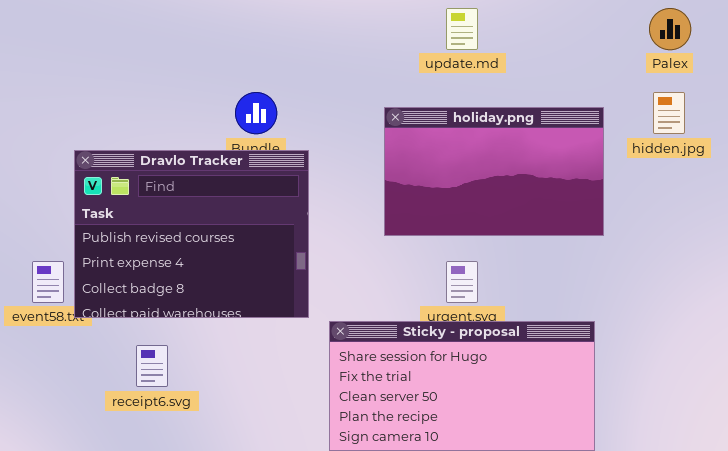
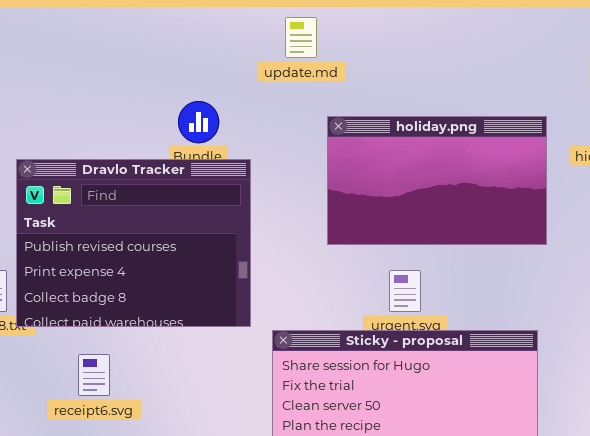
update.md: [446,8,478,50] -> [285,17,317,58], moved

